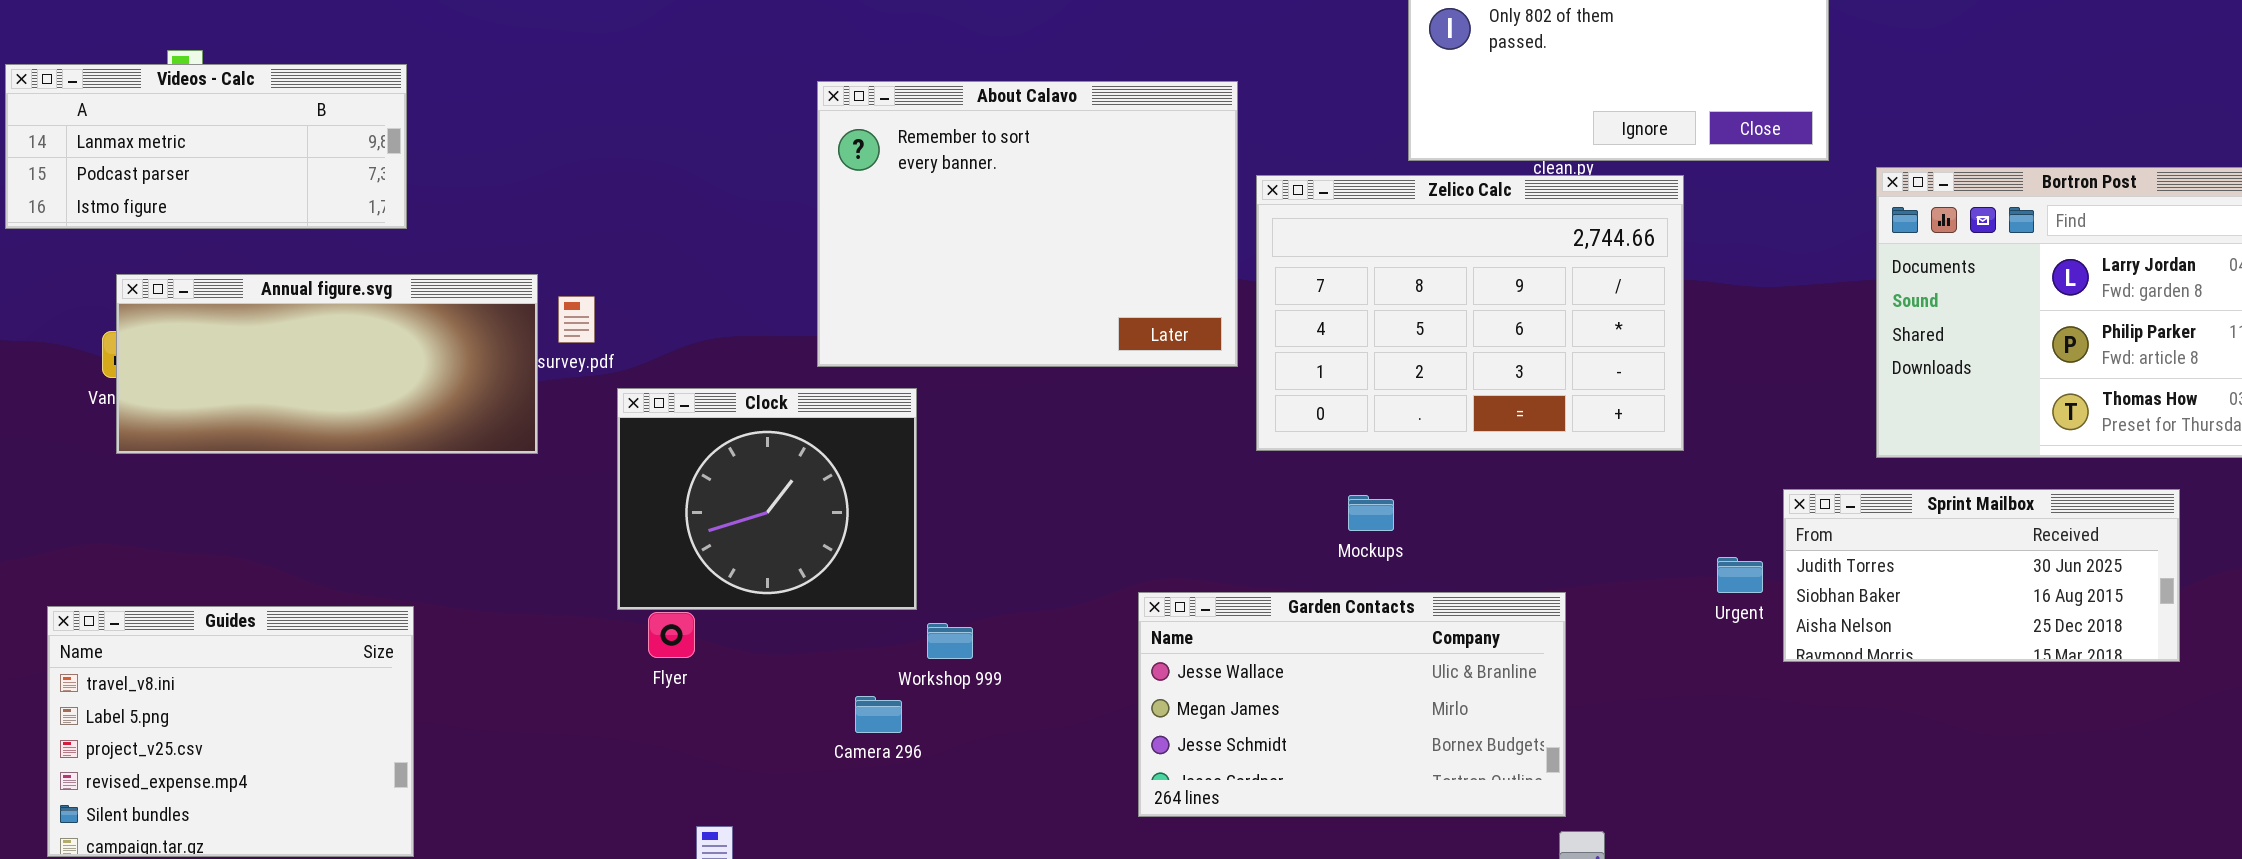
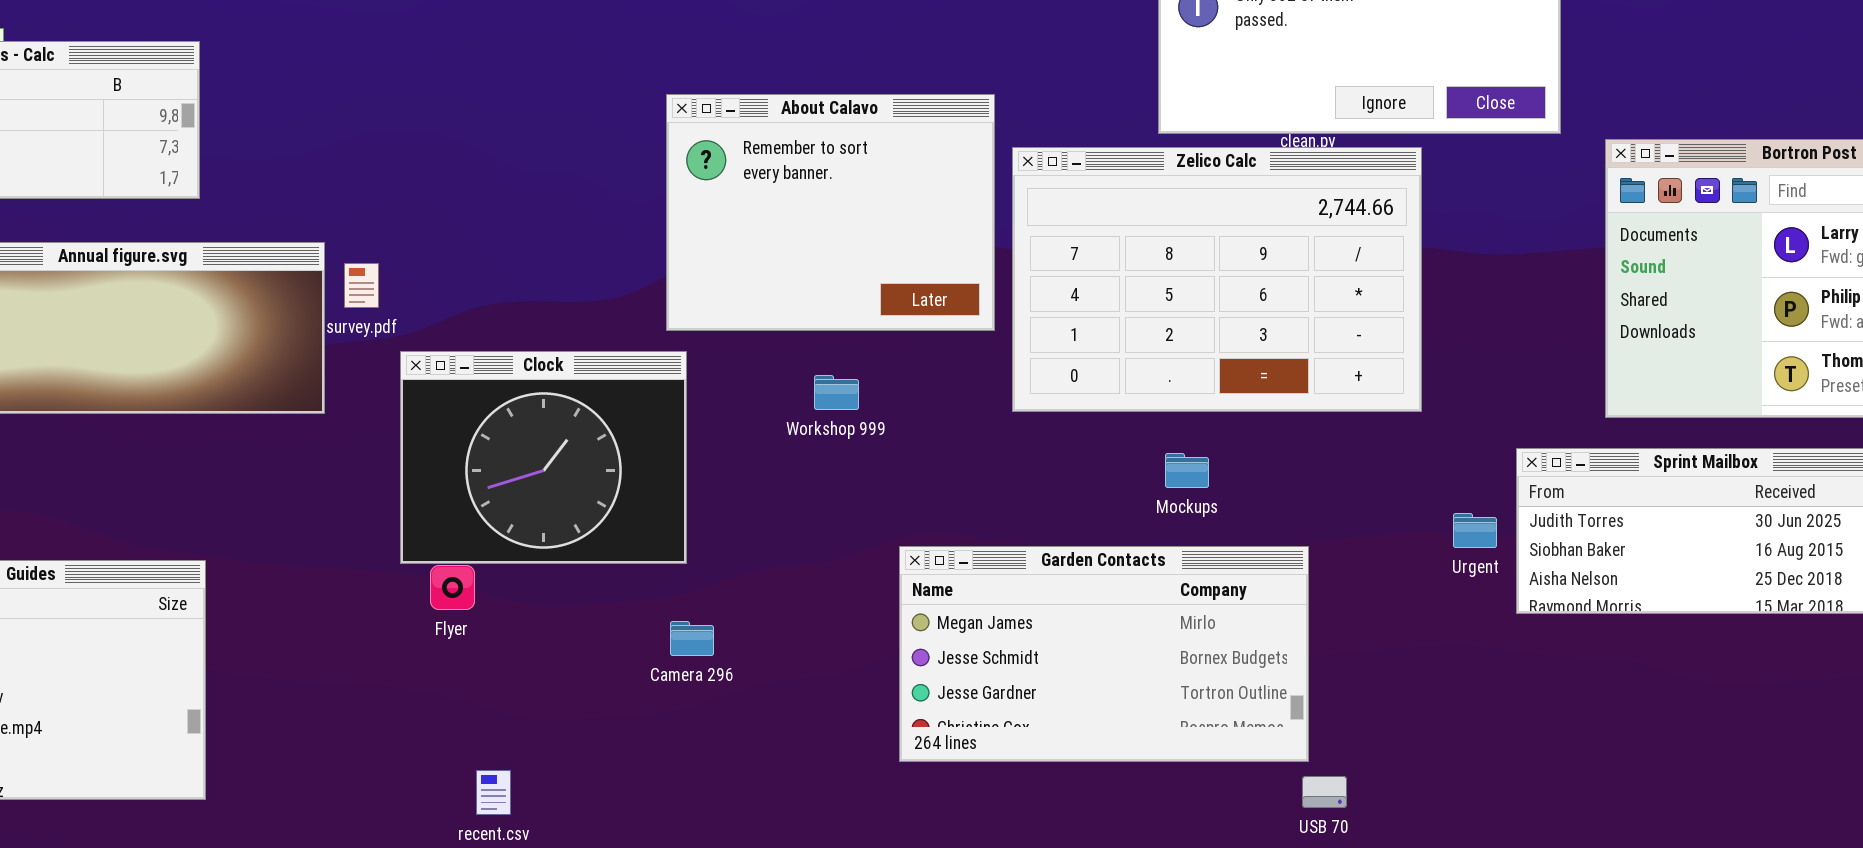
About Calavo: [817,81,1238,367] -> [666,94,995,331], resized
Mockups: [1348,495,1394,531] -> [1165,453,1209,488], moved
Garden Contacts: [1138,592,1566,817] -> [899,546,1309,762], scrolled down 1 row
Workshop 999: [927,623,973,659] -> [814,375,859,410], moved
Camera 296: [855,696,902,733] -> [670,621,714,656], moved

